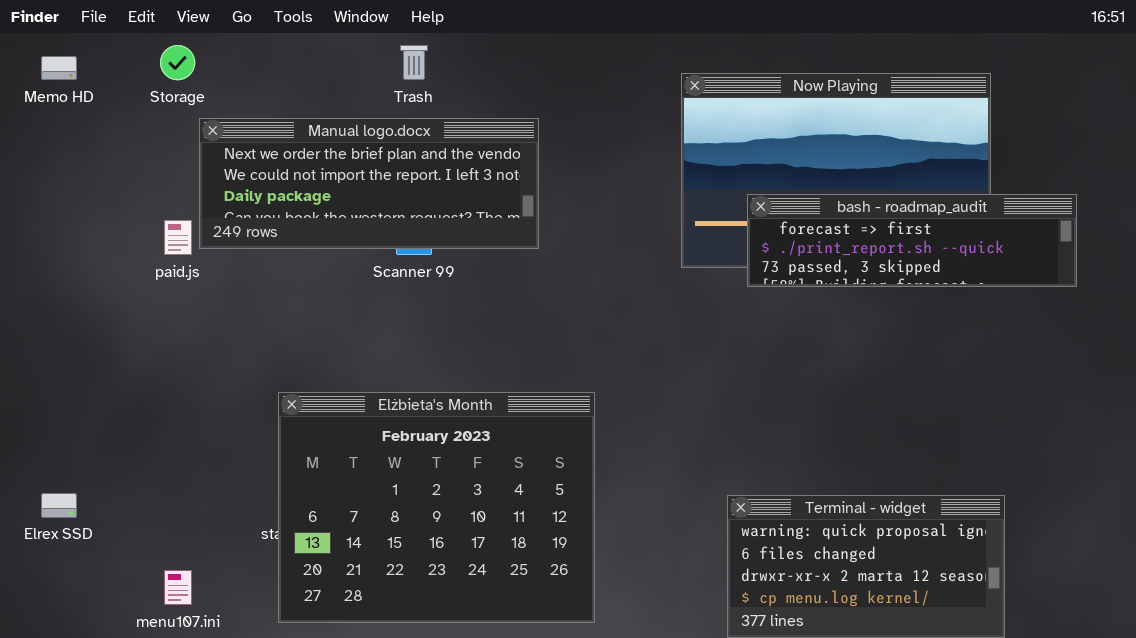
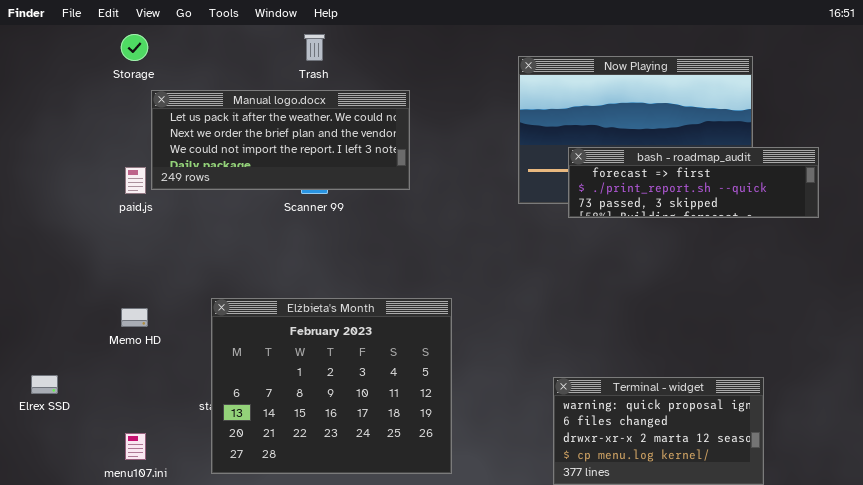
Memo HD: [41,56,77,80] -> [121,308,148,327], moved
Manual logo.docx: [199,118,539,249] -> [151,90,410,190], scrolled up 1 row

